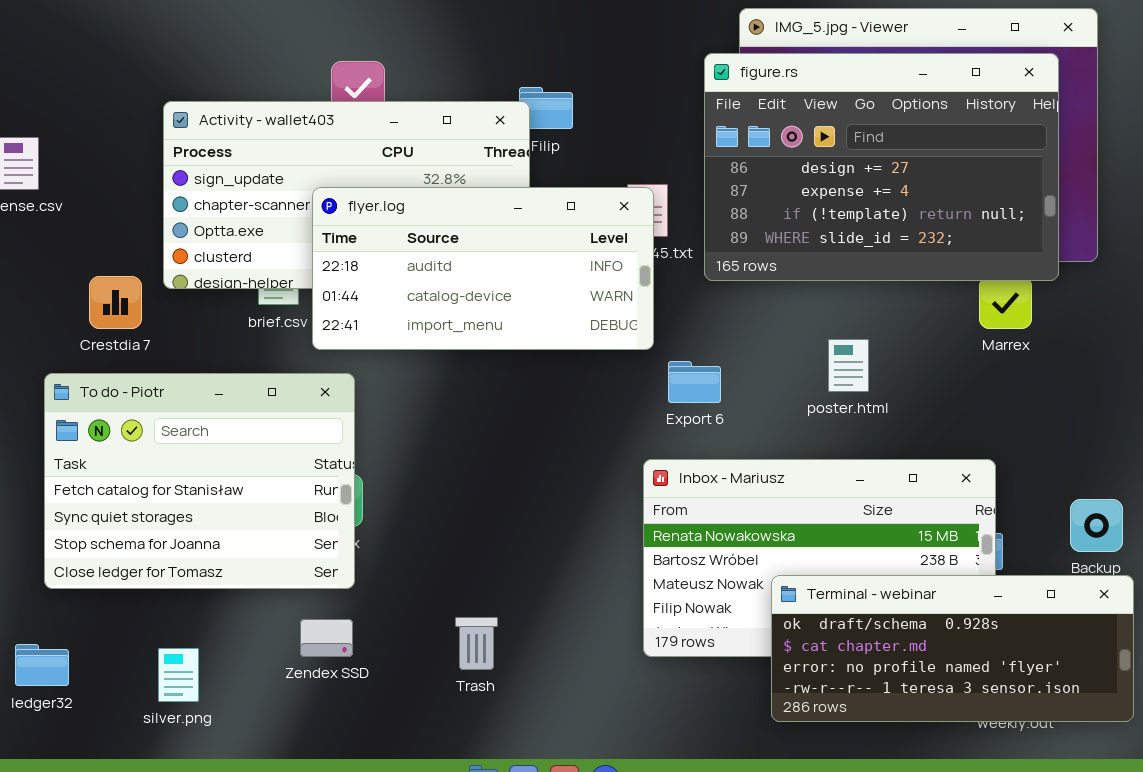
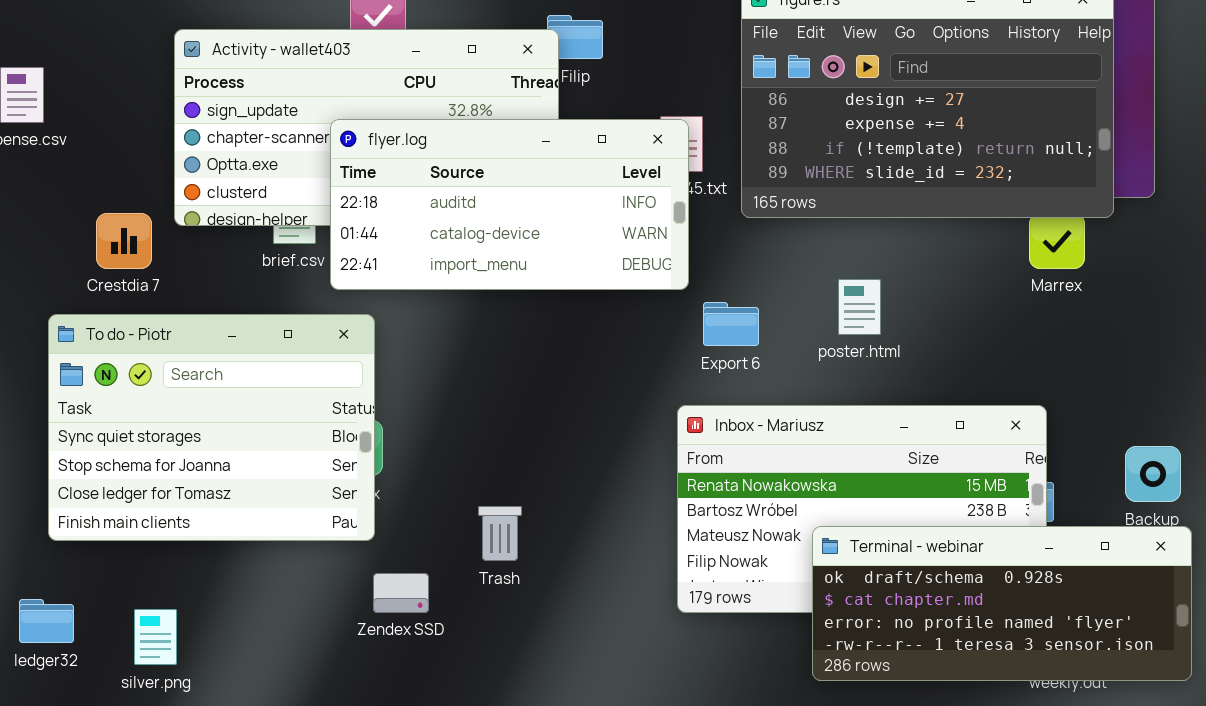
poster.html: [828,339,869,392] -> [838,279,881,335], moved
To do - Piotr: [44,373,355,589] -> [48,314,375,541], scrolled down 1 row
Trash: [455,617,498,670] -> [478,506,522,561], moved
Zendex SSD: [300,619,353,657] -> [373,573,429,613], moved
silver.png: [158,648,199,702] -> [134,609,177,665], moved

